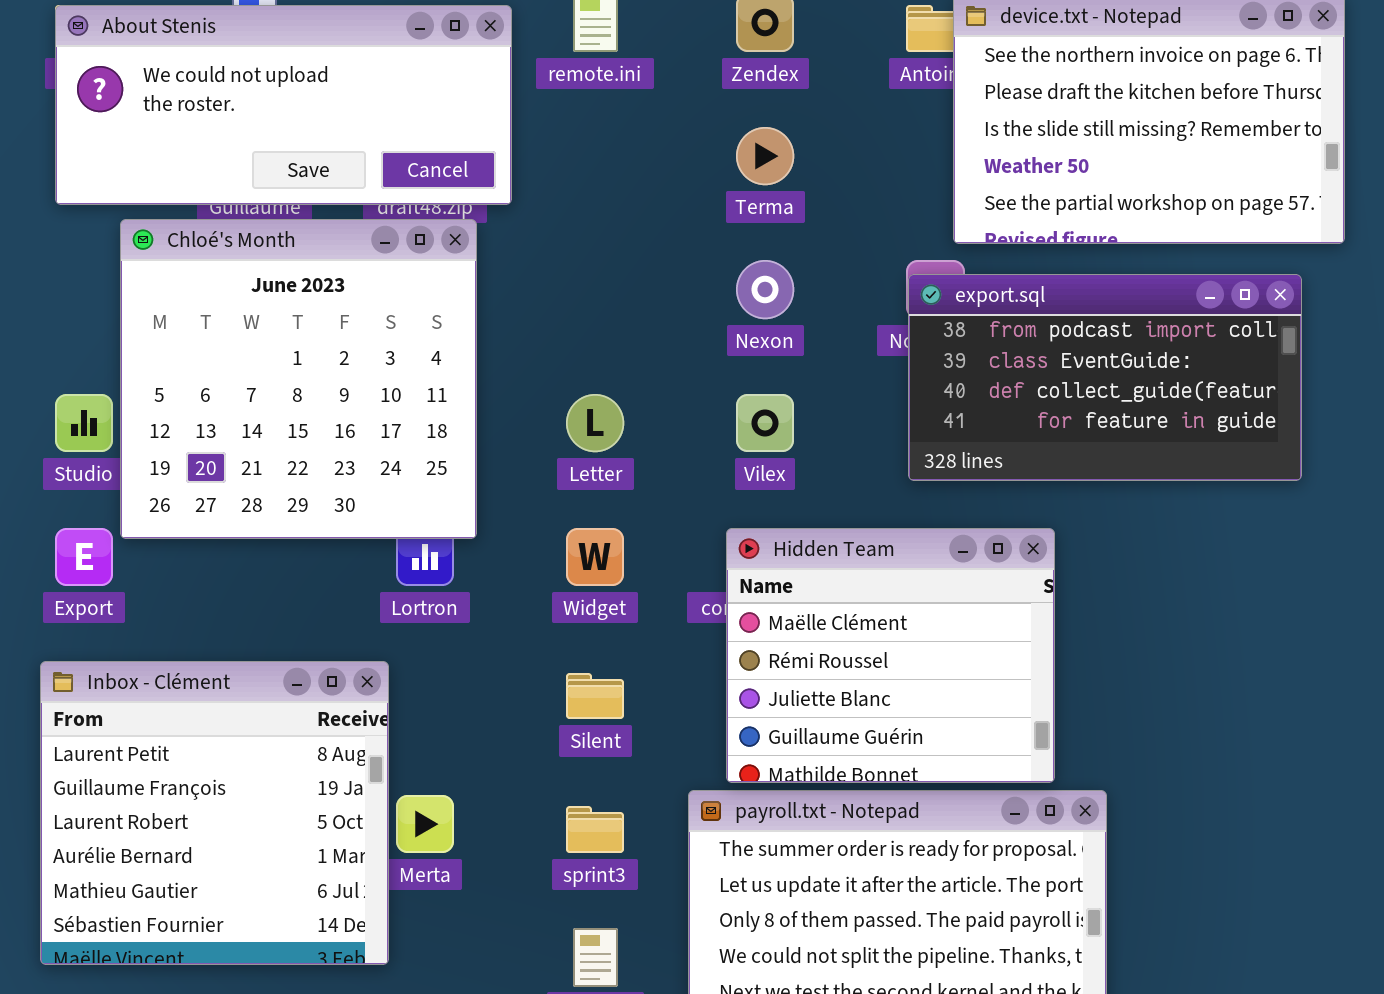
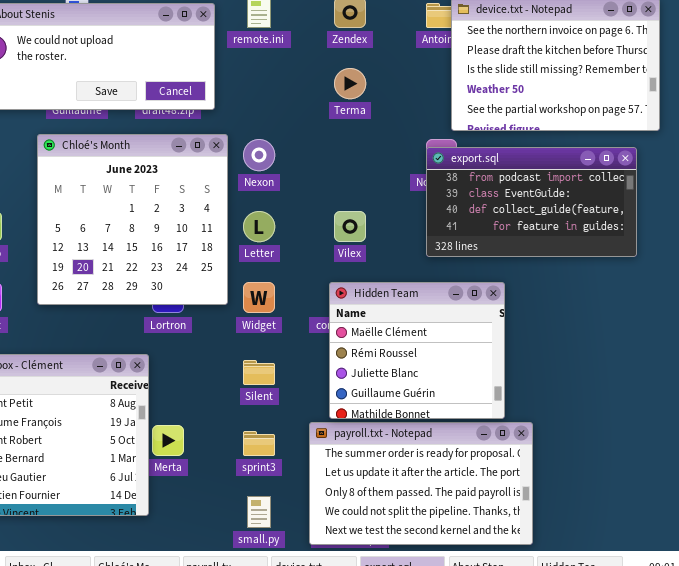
Chloé's Month: [120,219,477,539] -> [37,134,228,305], moved
Nexon: [736,260,794,319] -> [243,139,275,171], moved

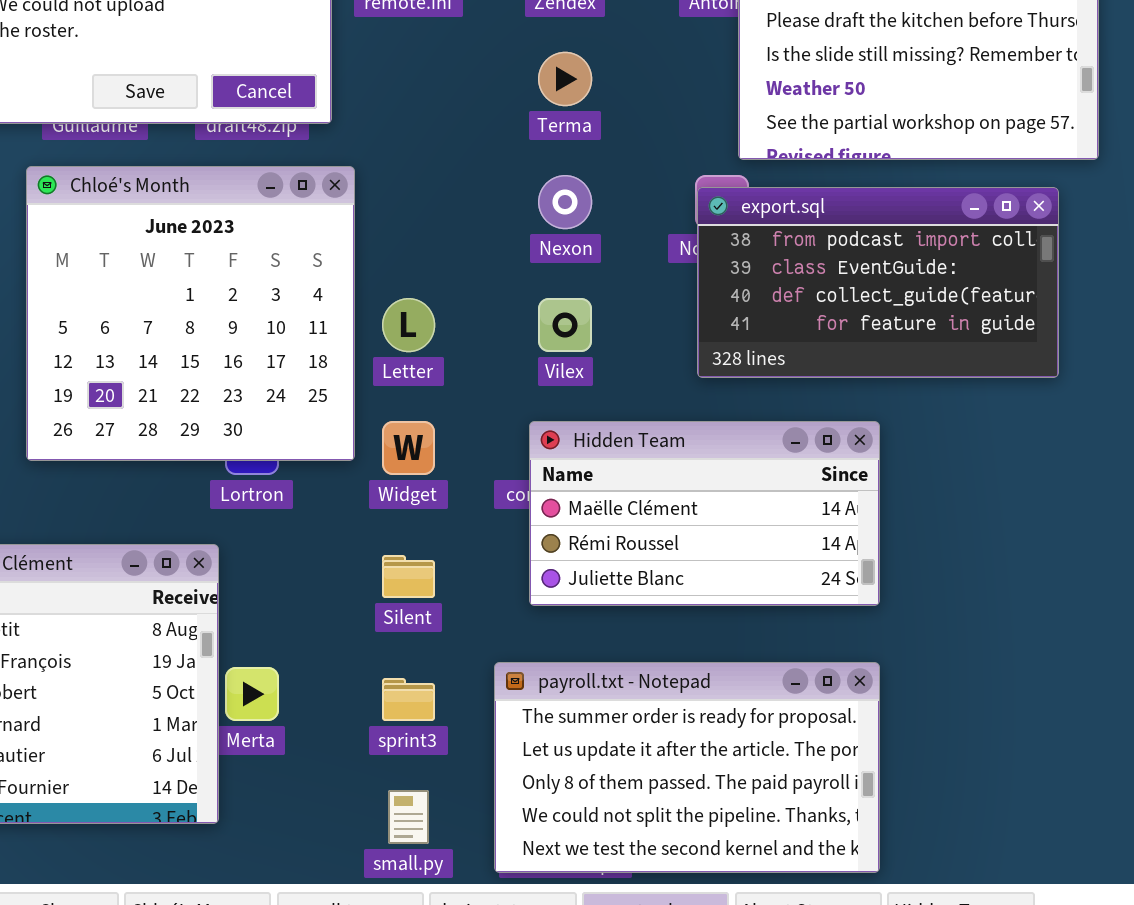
Nexon: [243,139,275,171] -> [538,175,592,229], moved
Hidden Team: [329,282,505,419] -> [529,421,880,606], resized

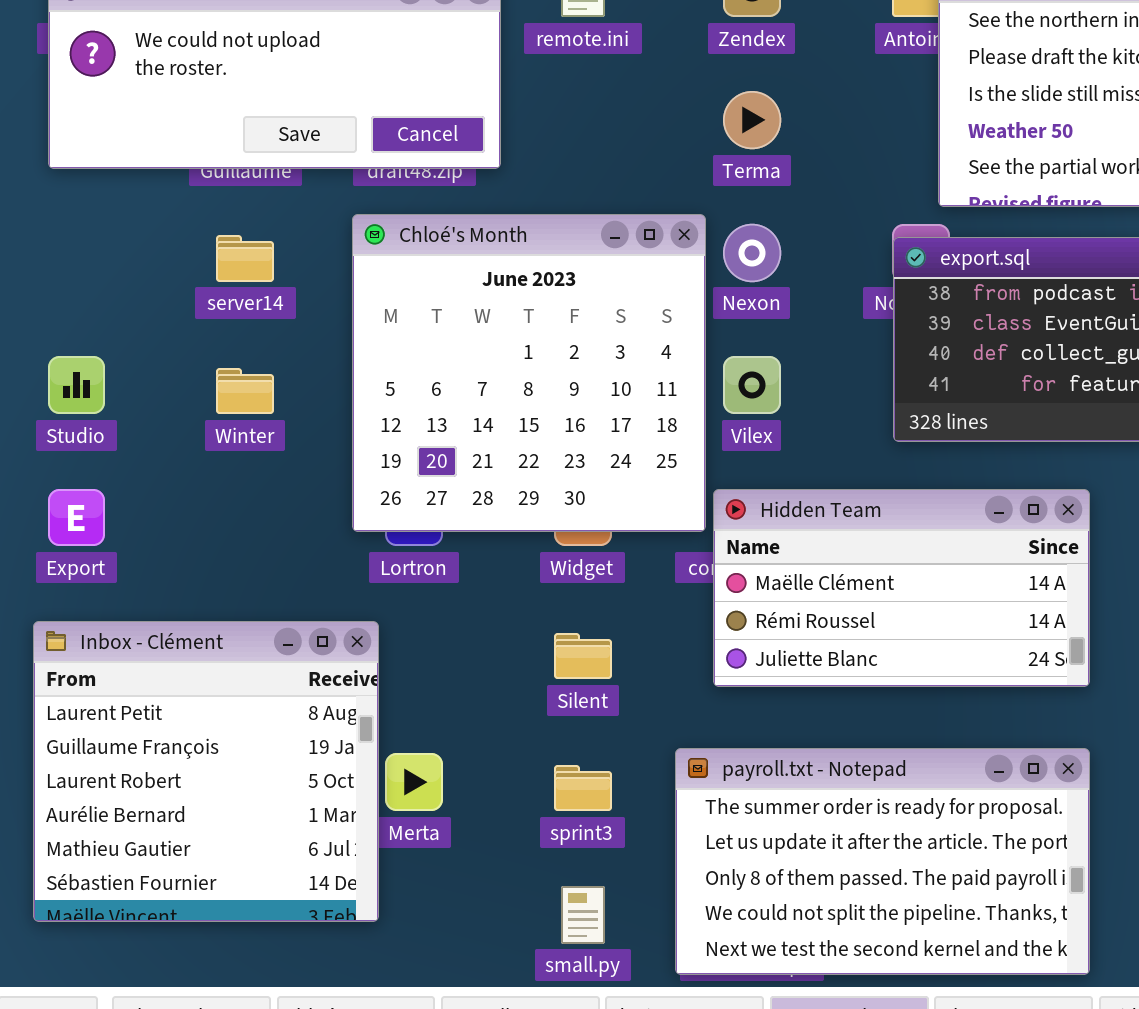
Chloé's Month: [26,166,355,461] -> [352,214,706,532], moved

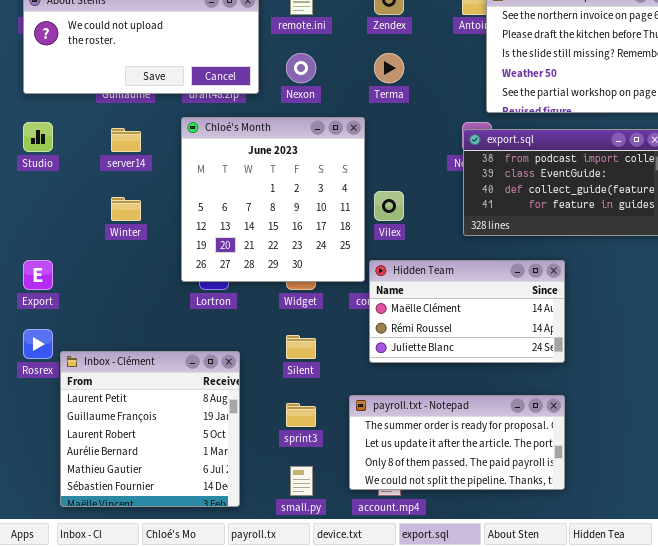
Nexon: [723,224,781,282] -> [286,53,316,83], moved
Studio: [48,356,105,414] -> [23,122,53,152], moved
Inbox - Clément: [33,621,379,922] -> [60,351,240,507], moved
payroll.txt - Notepad: [675,748,1090,975] -> [349,395,565,490], resized

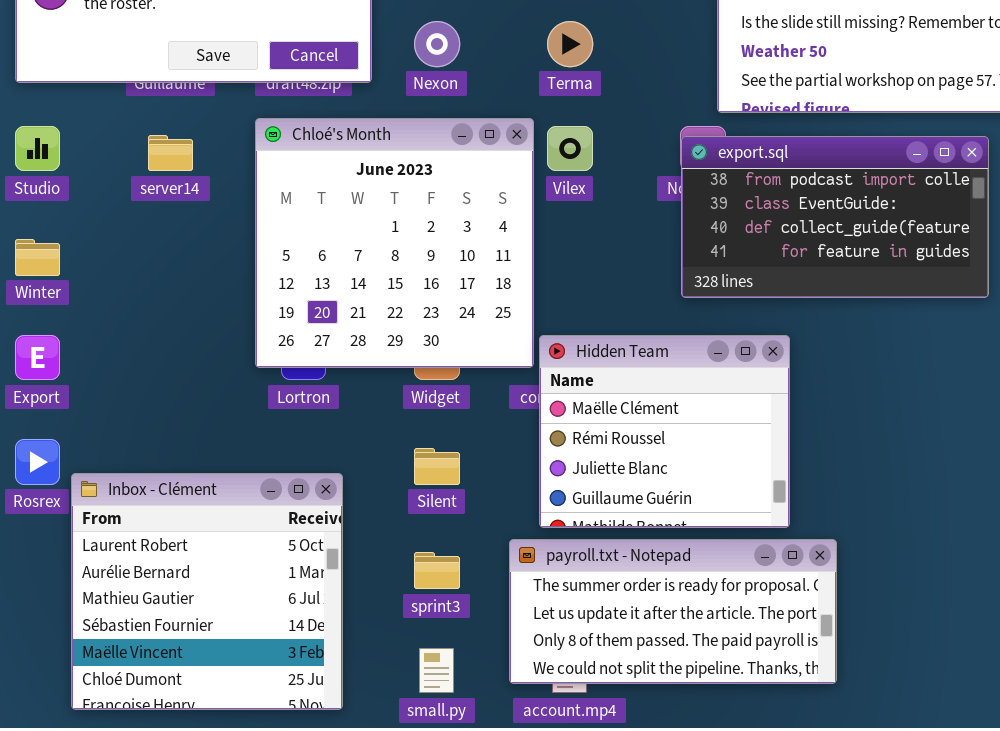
Vilex: [374,191,404,221] -> [547,126,593,171], moved
Winter: [111,197,141,221] -> [15,239,60,276], moved
Hidden Team: [369,260,565,363] -> [539,335,790,528], resized
Inbox - Clément: [60,351,240,507] -> [71,473,343,710], scrolled down 2 rows

